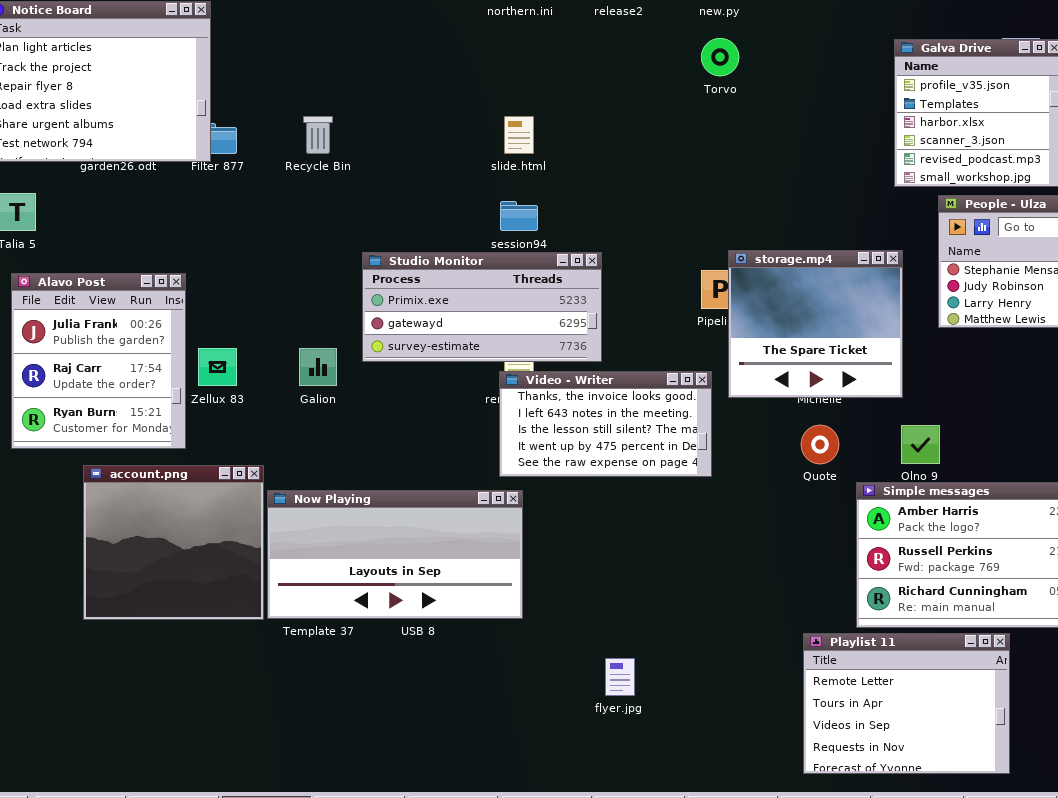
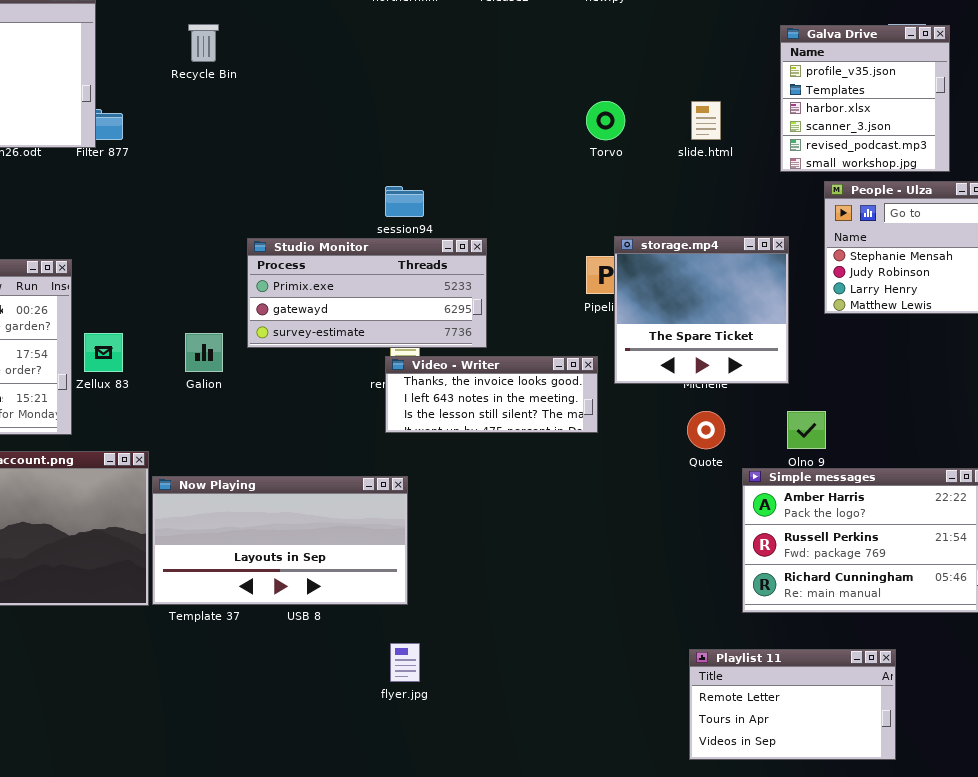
Torvo: [701,38,739,76] -> [586,101,625,140], moved
Recycle Bin: [303,116,333,154] -> [188,24,219,62], moved
slide.html: [504,116,534,154] -> [691,101,721,140], moved
Video - Writer: [499,371,712,477] -> [385,356,598,433], resized
Playlist 11: [803,633,1010,774] -> [689,649,896,760], resized
flyer.jpg: [605,658,635,696] -> [390,643,420,682], moved

